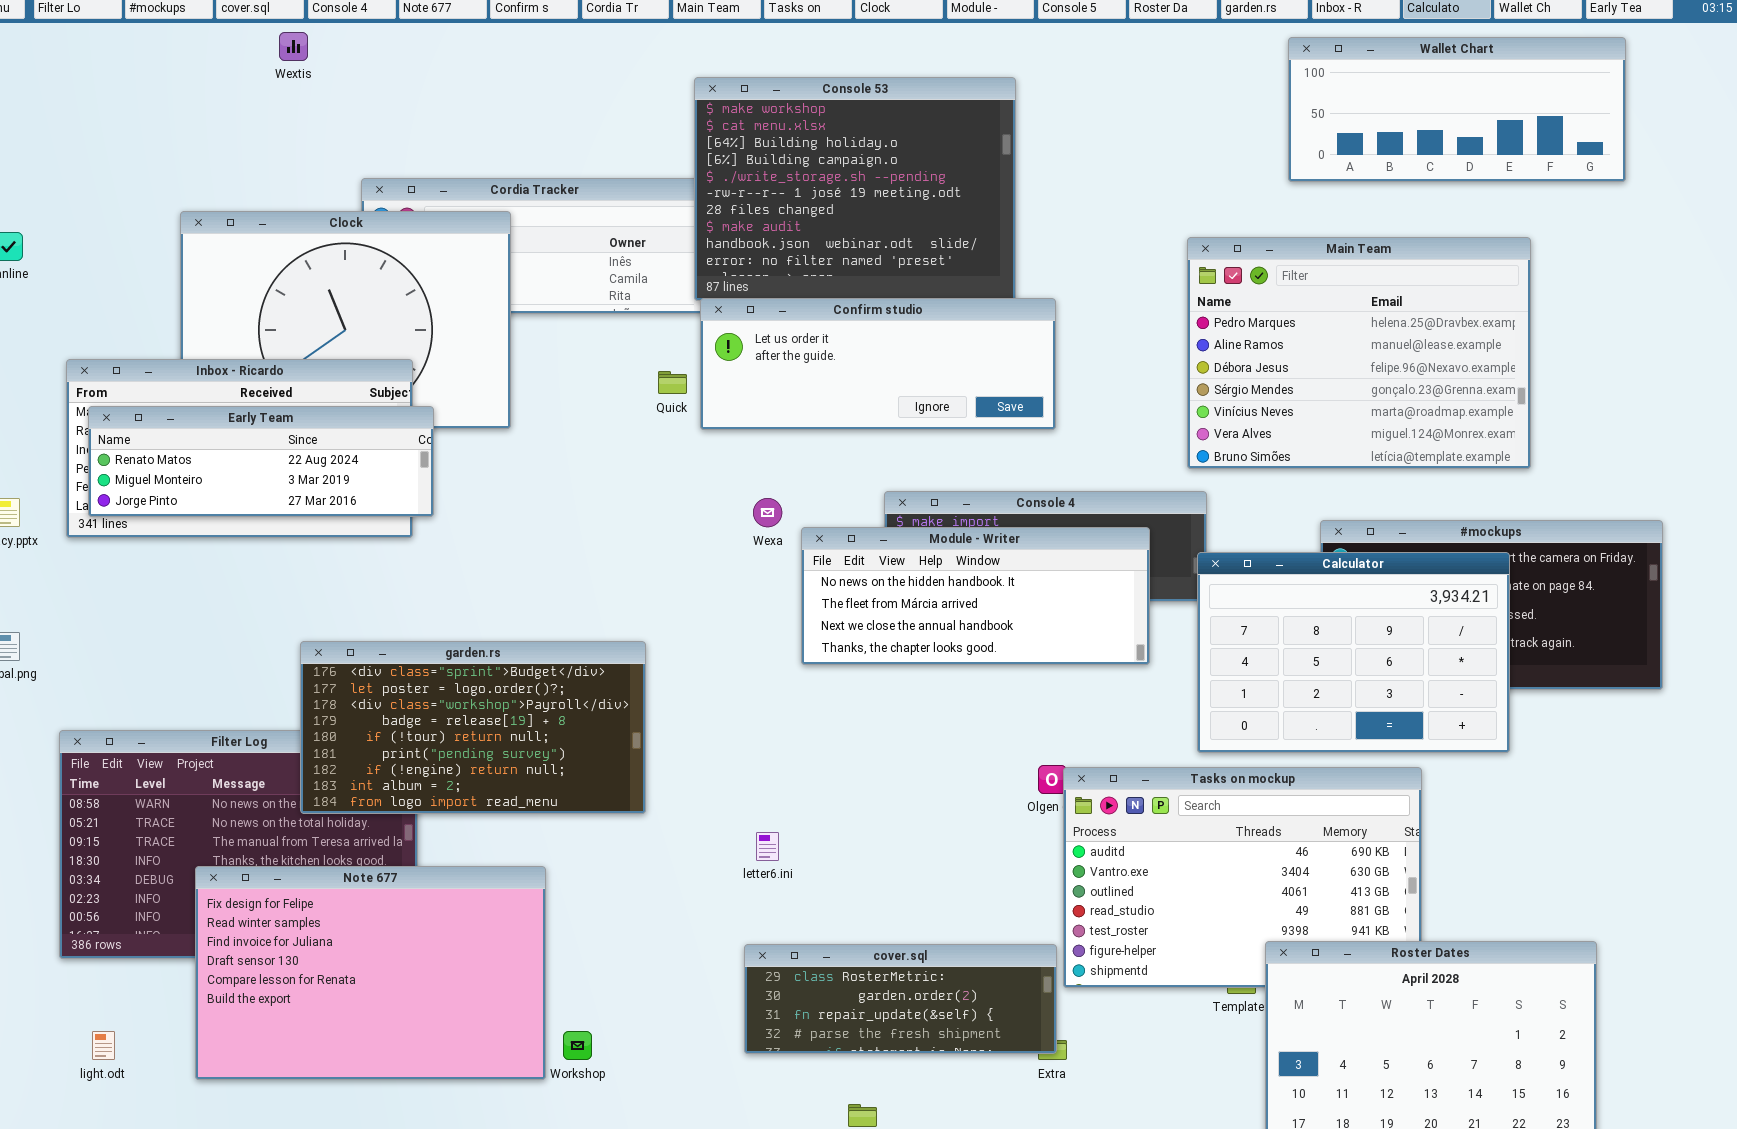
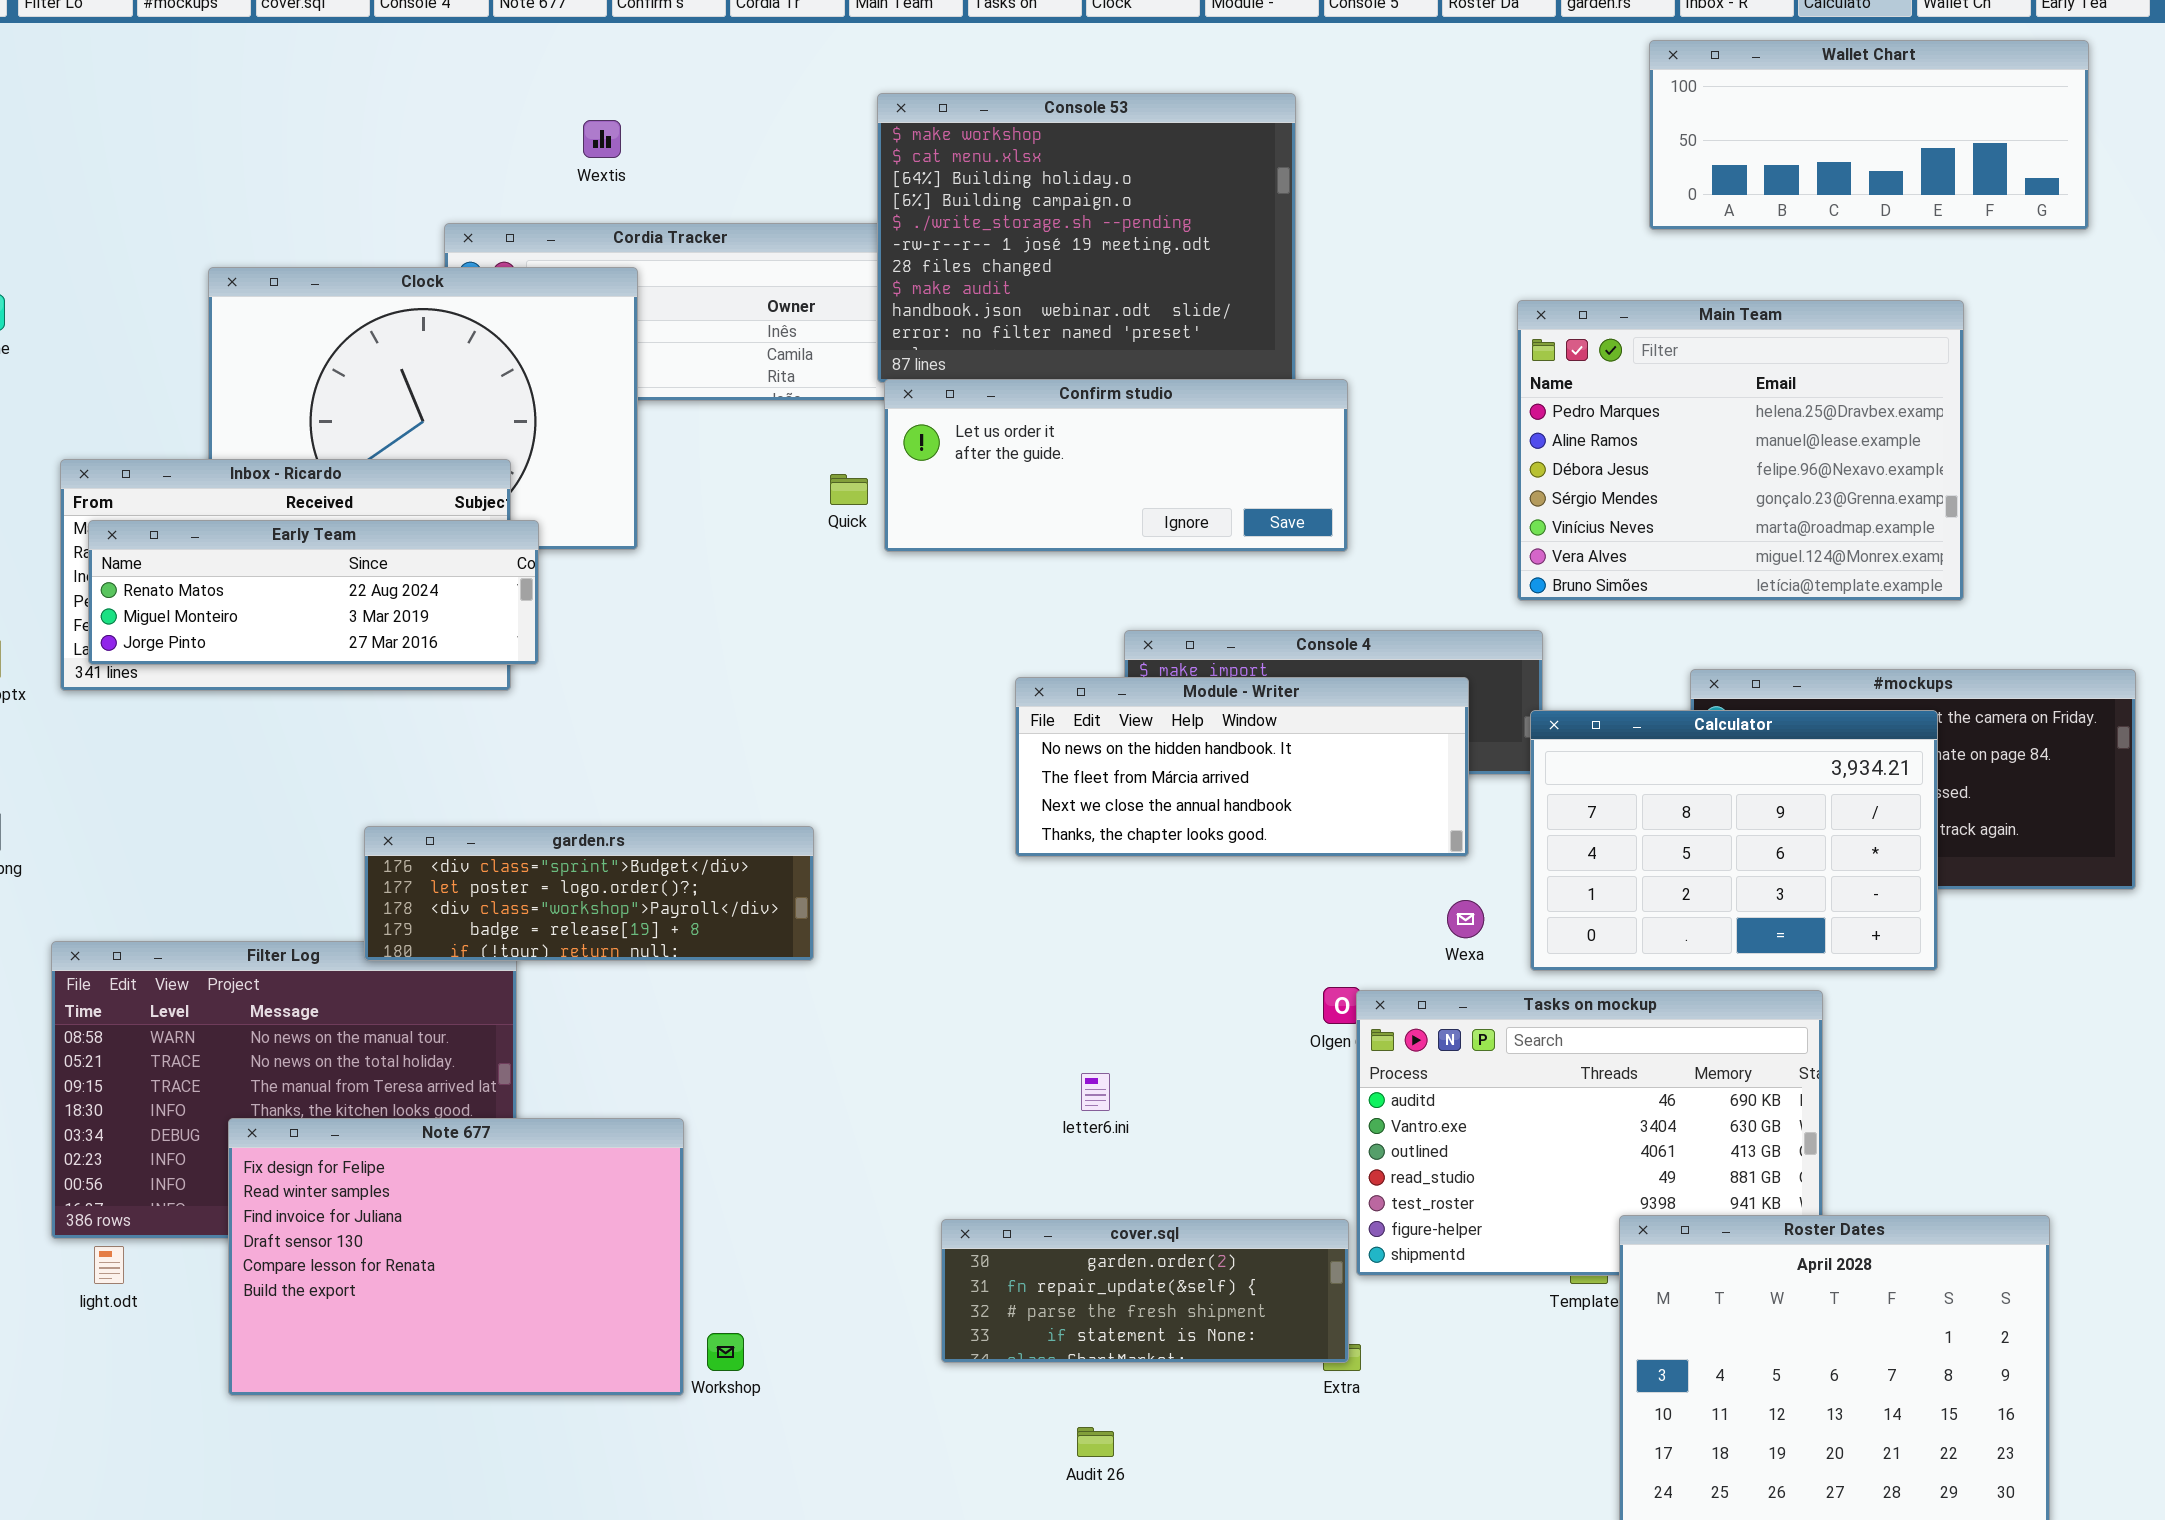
Wextis: [279,32,308,61] -> [583,120,621,158], moved
Wexa: [753,498,782,527] -> [1447,900,1484,938], moved
garden.rs: [300,641,646,814] -> [364,826,814,961], resized
letter6.ini: [756,832,779,861] -> [1081,1073,1110,1111], moved
cover.sql: [744,944,1057,1054] -> [941,1219,1349,1363], scrolled down 1 row
light.odt: [92,1031,115,1060] -> [94,1246,124,1284], moved

